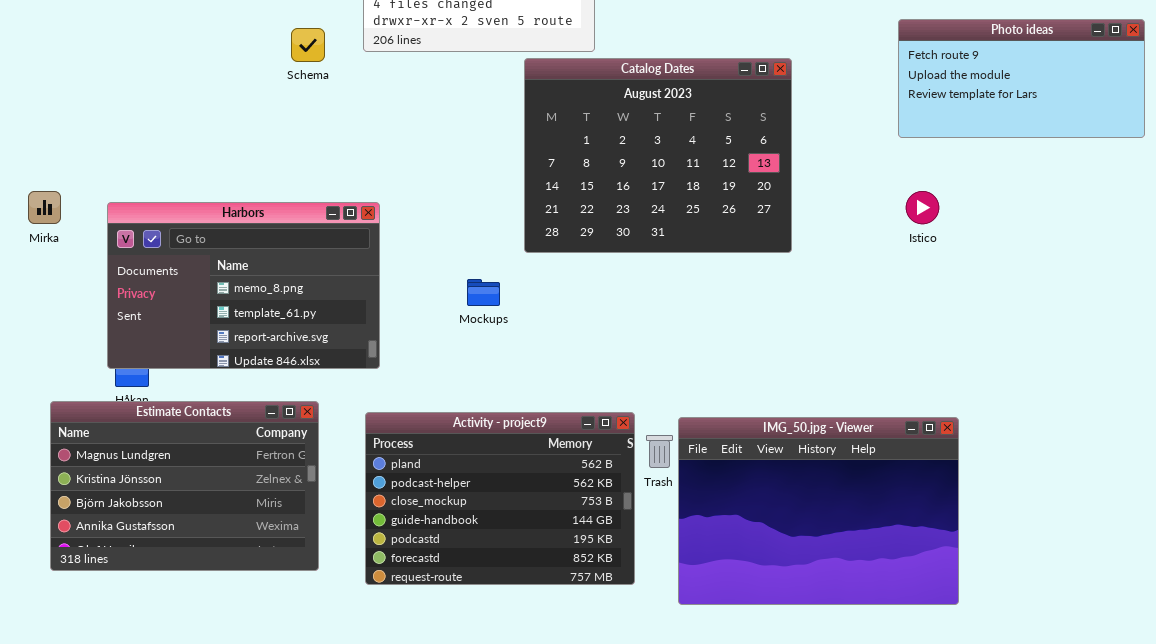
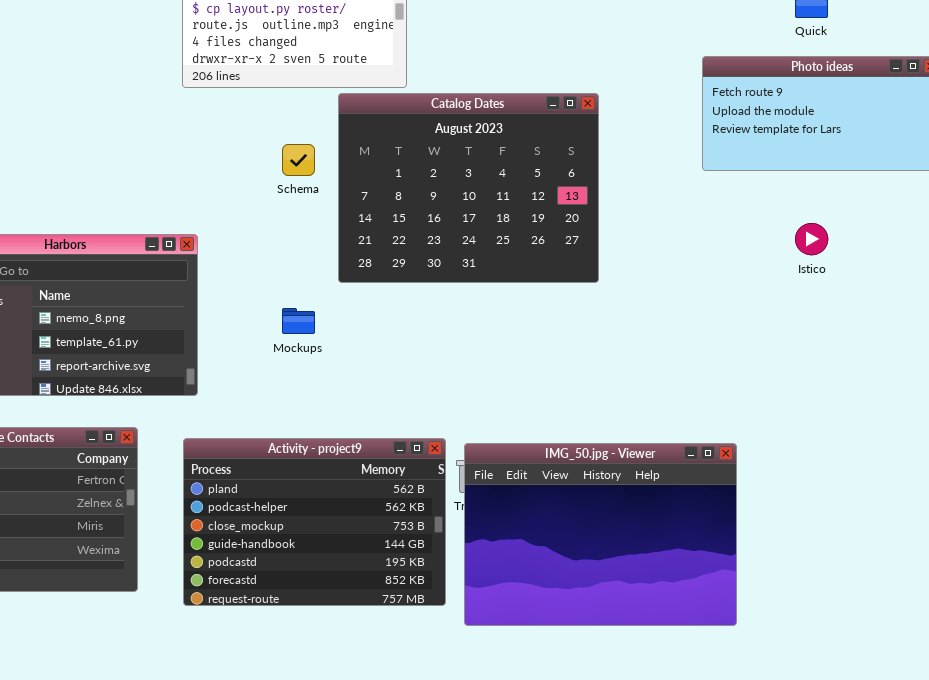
Schema: [291,28,325,62] -> [282,144,315,176], moved
Istico: [906,191,939,224] -> [795,223,828,255], moved
IMG_50.jpg - Viewer: [678,417,959,605] -> [464,443,737,626], moved

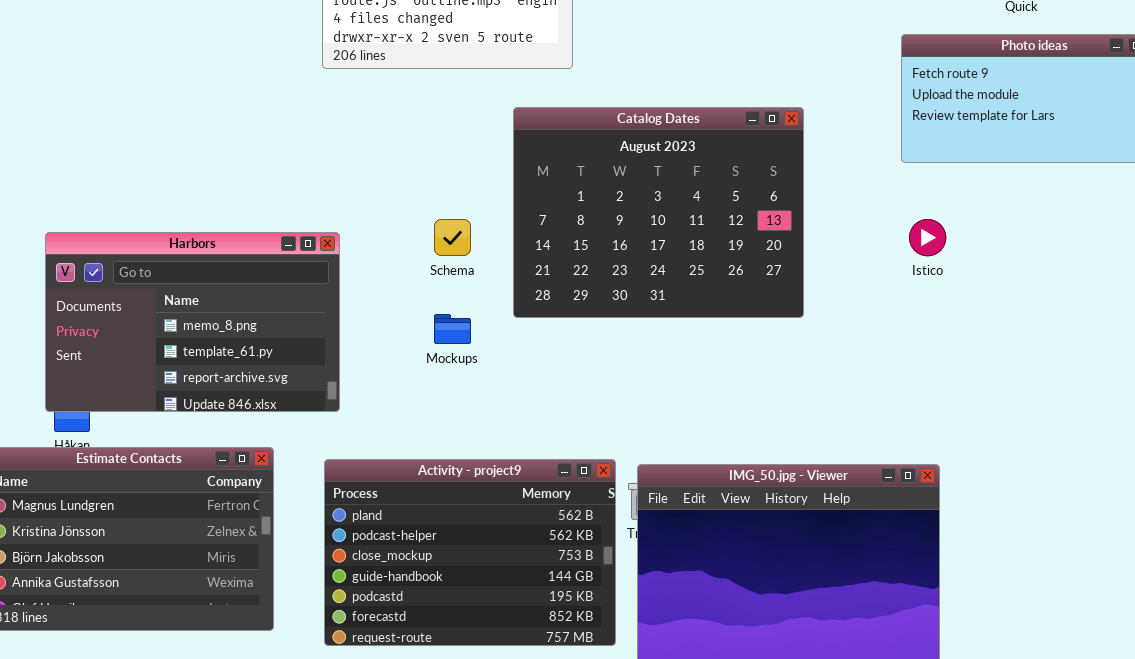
Catalog Dates: [338,93,599,283] -> [513,107,804,318], moved
Schema: [282,144,315,176] -> [434,219,471,256], moved
Istico: [795,223,828,255] -> [909,219,946,256], moved

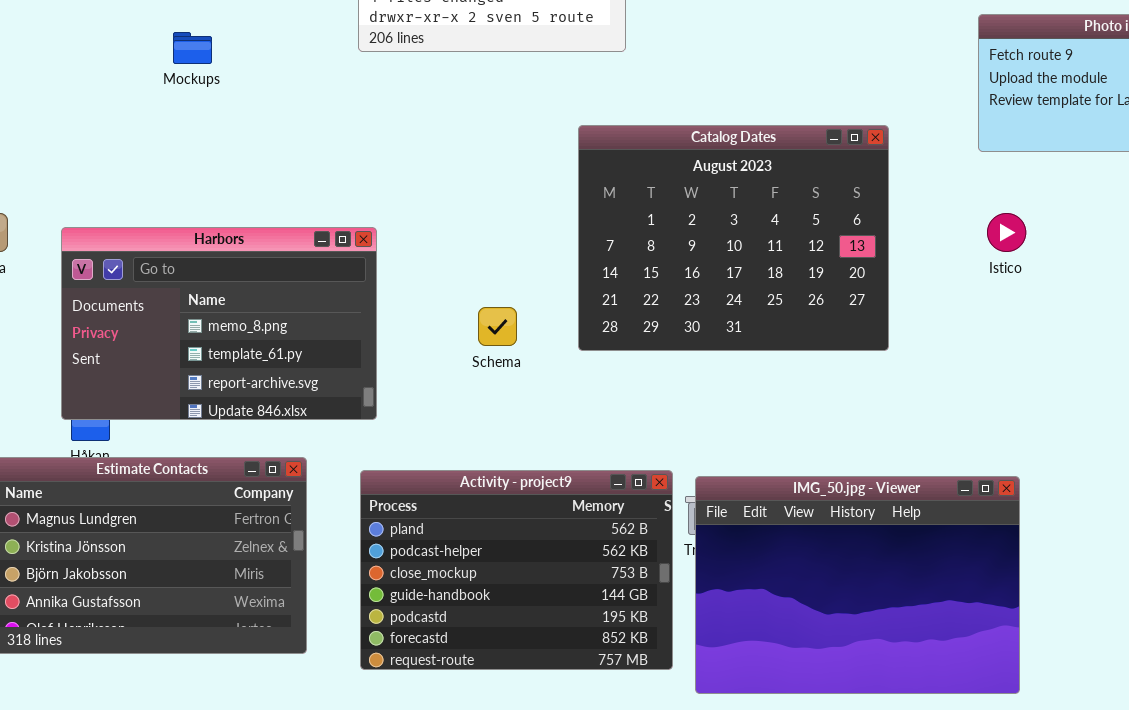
Catalog Dates: [513,107,804,318] -> [578,125,889,351], moved
Schema: [434,219,471,256] -> [478,307,517,346], moved
Mockups: [434,314,471,344] -> [173,32,212,64], moved

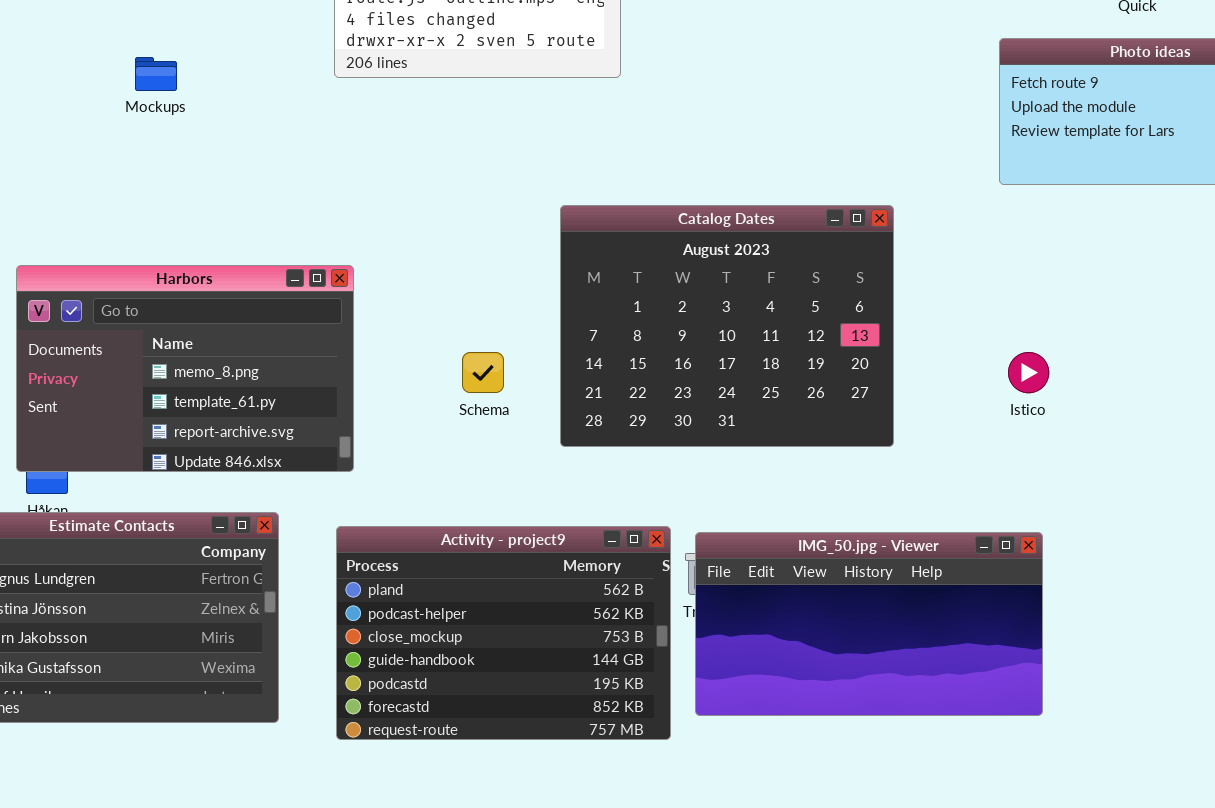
Catalog Dates: [578,125,889,351] -> [560,205,894,447], moved
Istico: [987,213,1026,252] -> [1008,352,1049,393], moved
IMG_50.jpg - Viewer: [695,476,1020,694] -> [695,532,1043,716], resized

